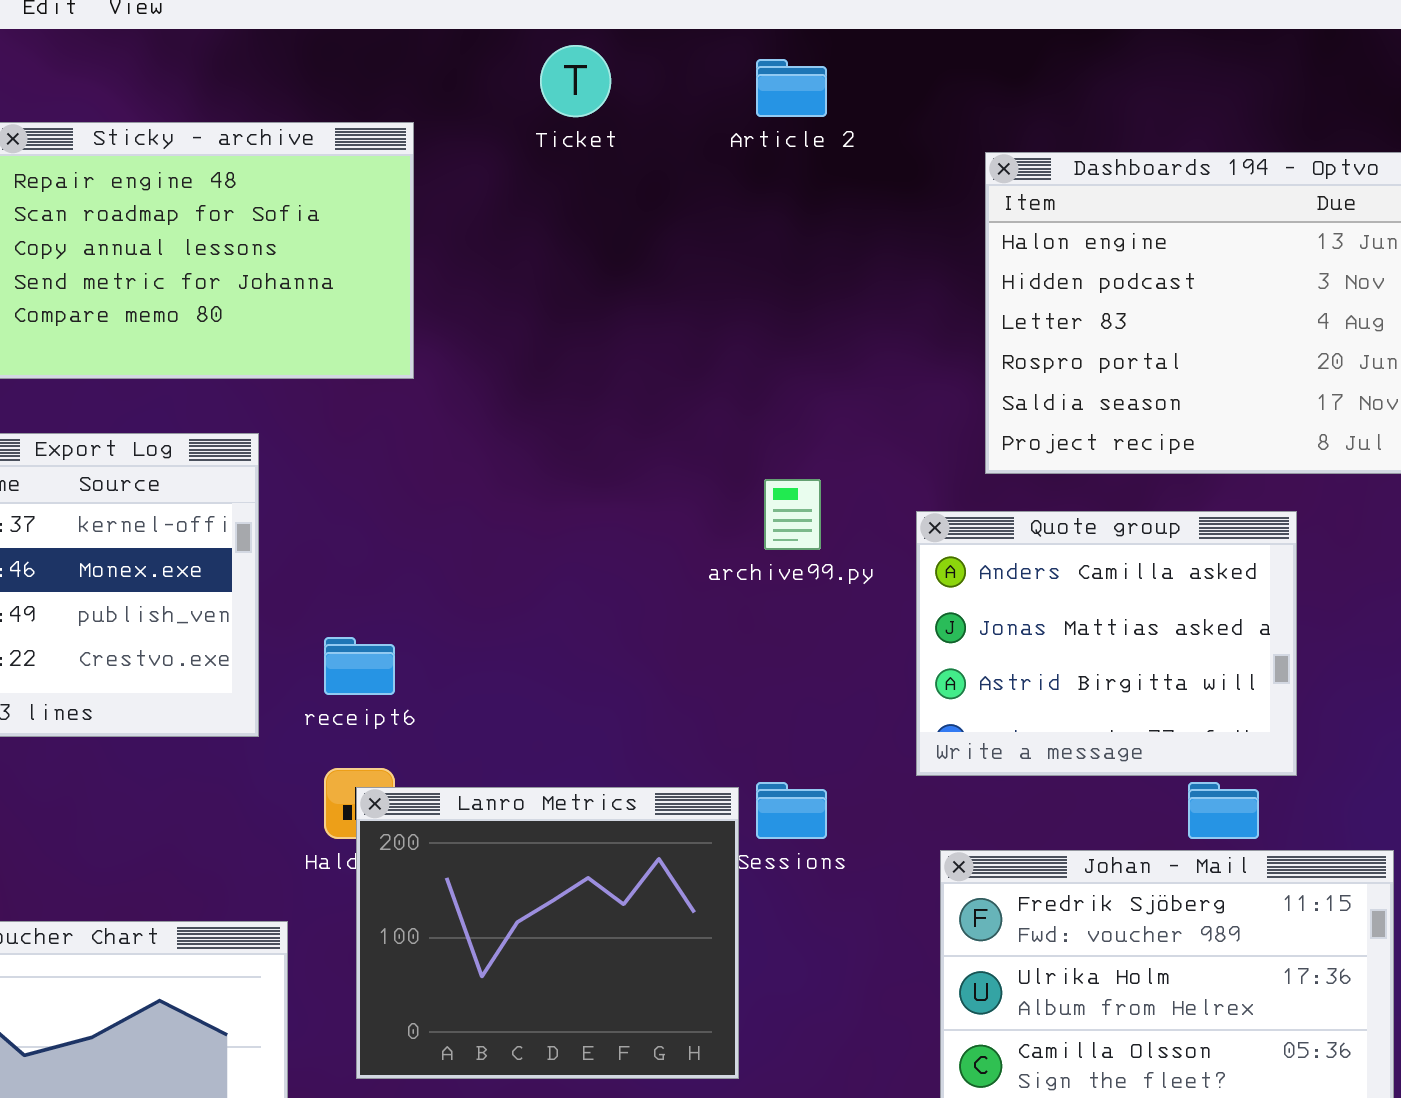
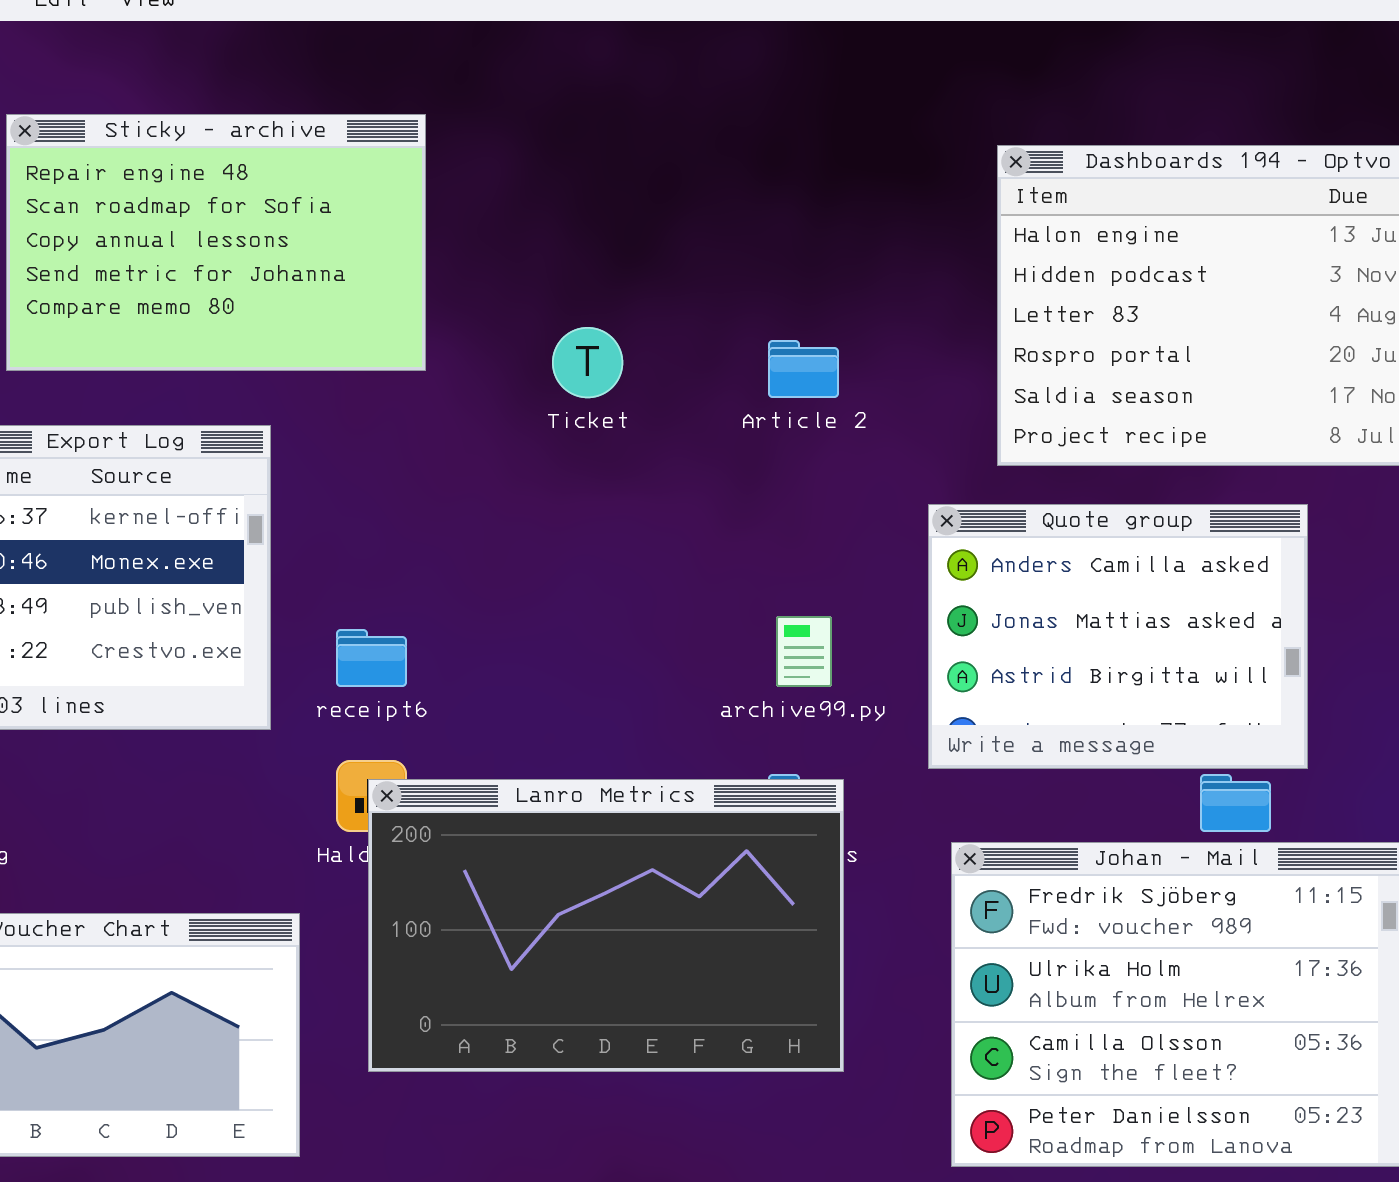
Ticket: [540,45,611,117] -> [552,327,623,398], moved
Article 2: [756,59,827,117] -> [768,340,839,398], moved
archive99.py: [764,479,821,550] -> [776,616,832,687], moved
Lanro Metrics: [356,787,739,1079] -> [368,779,844,1072], resized

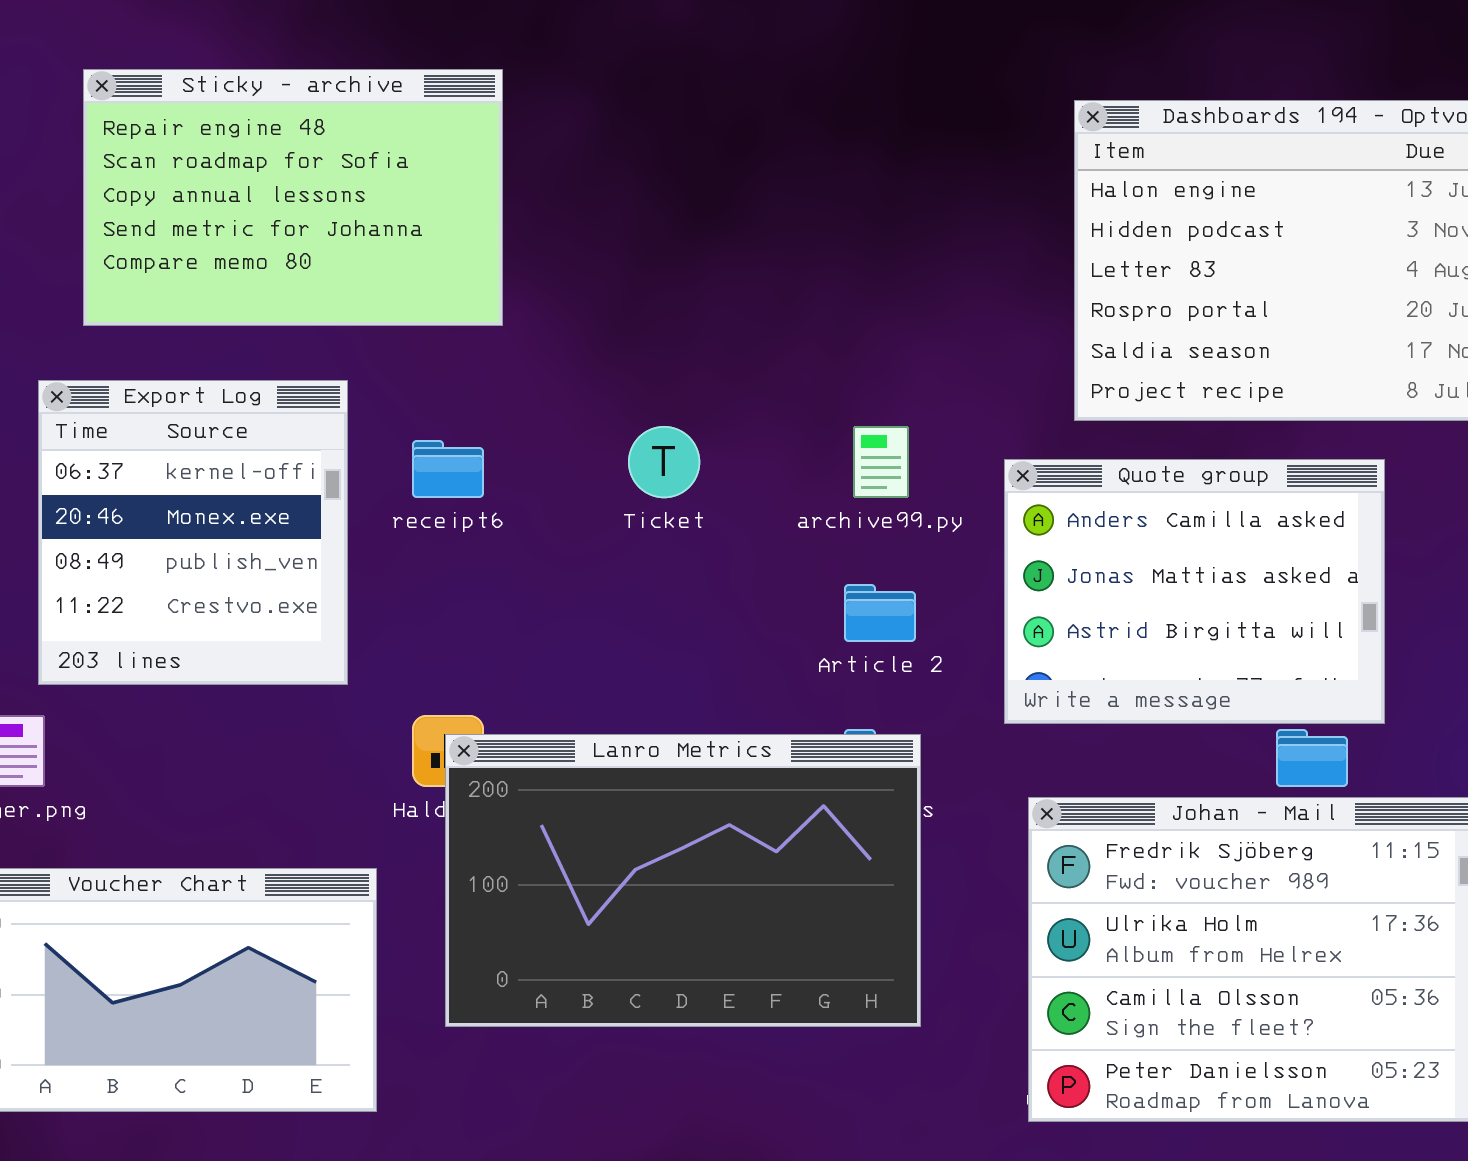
Ticket: [552,327,623,398] -> [628,426,700,498], moved
Article 2: [768,340,839,398] -> [844,584,916,642], moved
archive99.py: [776,616,832,687] -> [853,426,909,498], moved
receipt6: [336,629,407,687] -> [412,440,484,498], moved

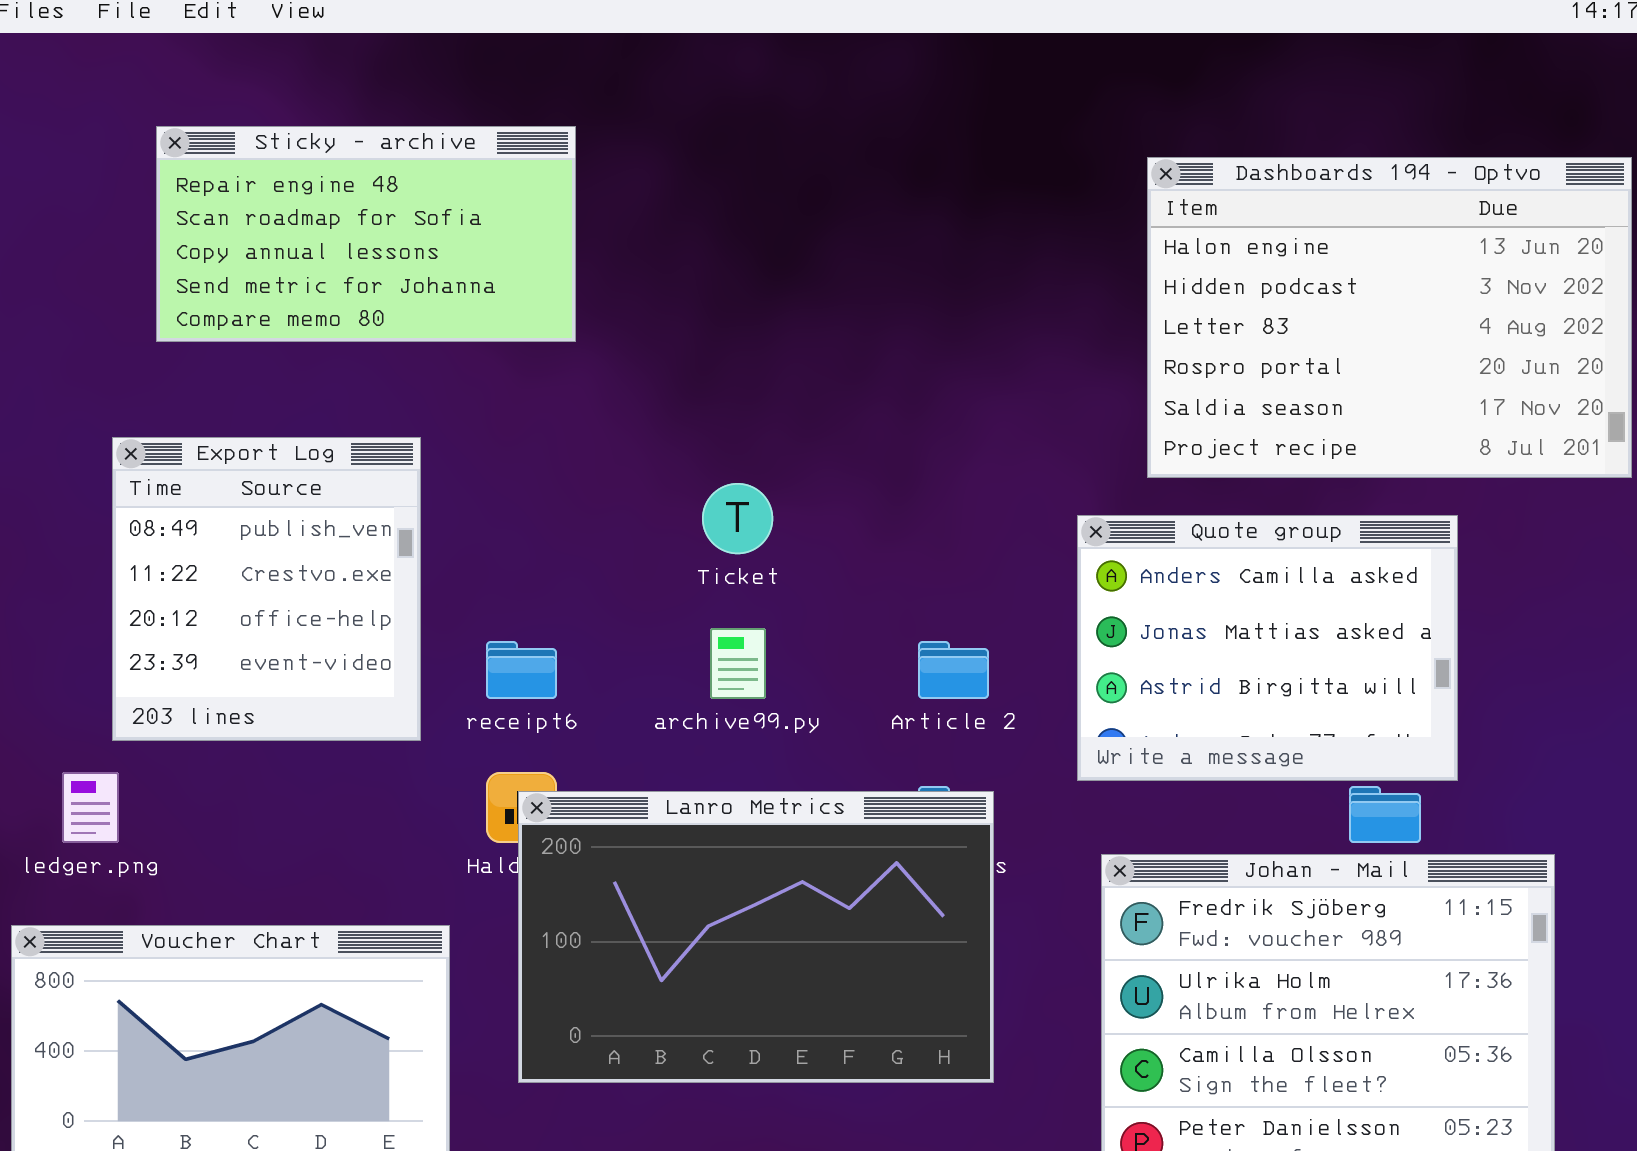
Sticky - archive: [83,69,503,326] -> [156,126,576,342], resized
Export Log: [38,380,348,685] -> [112,437,421,741], scrolled down 2 rows
archive99.py: [853,426,909,498] -> [710,628,766,699], moved
receipt6: [412,440,484,498] -> [486,641,557,699], moved

